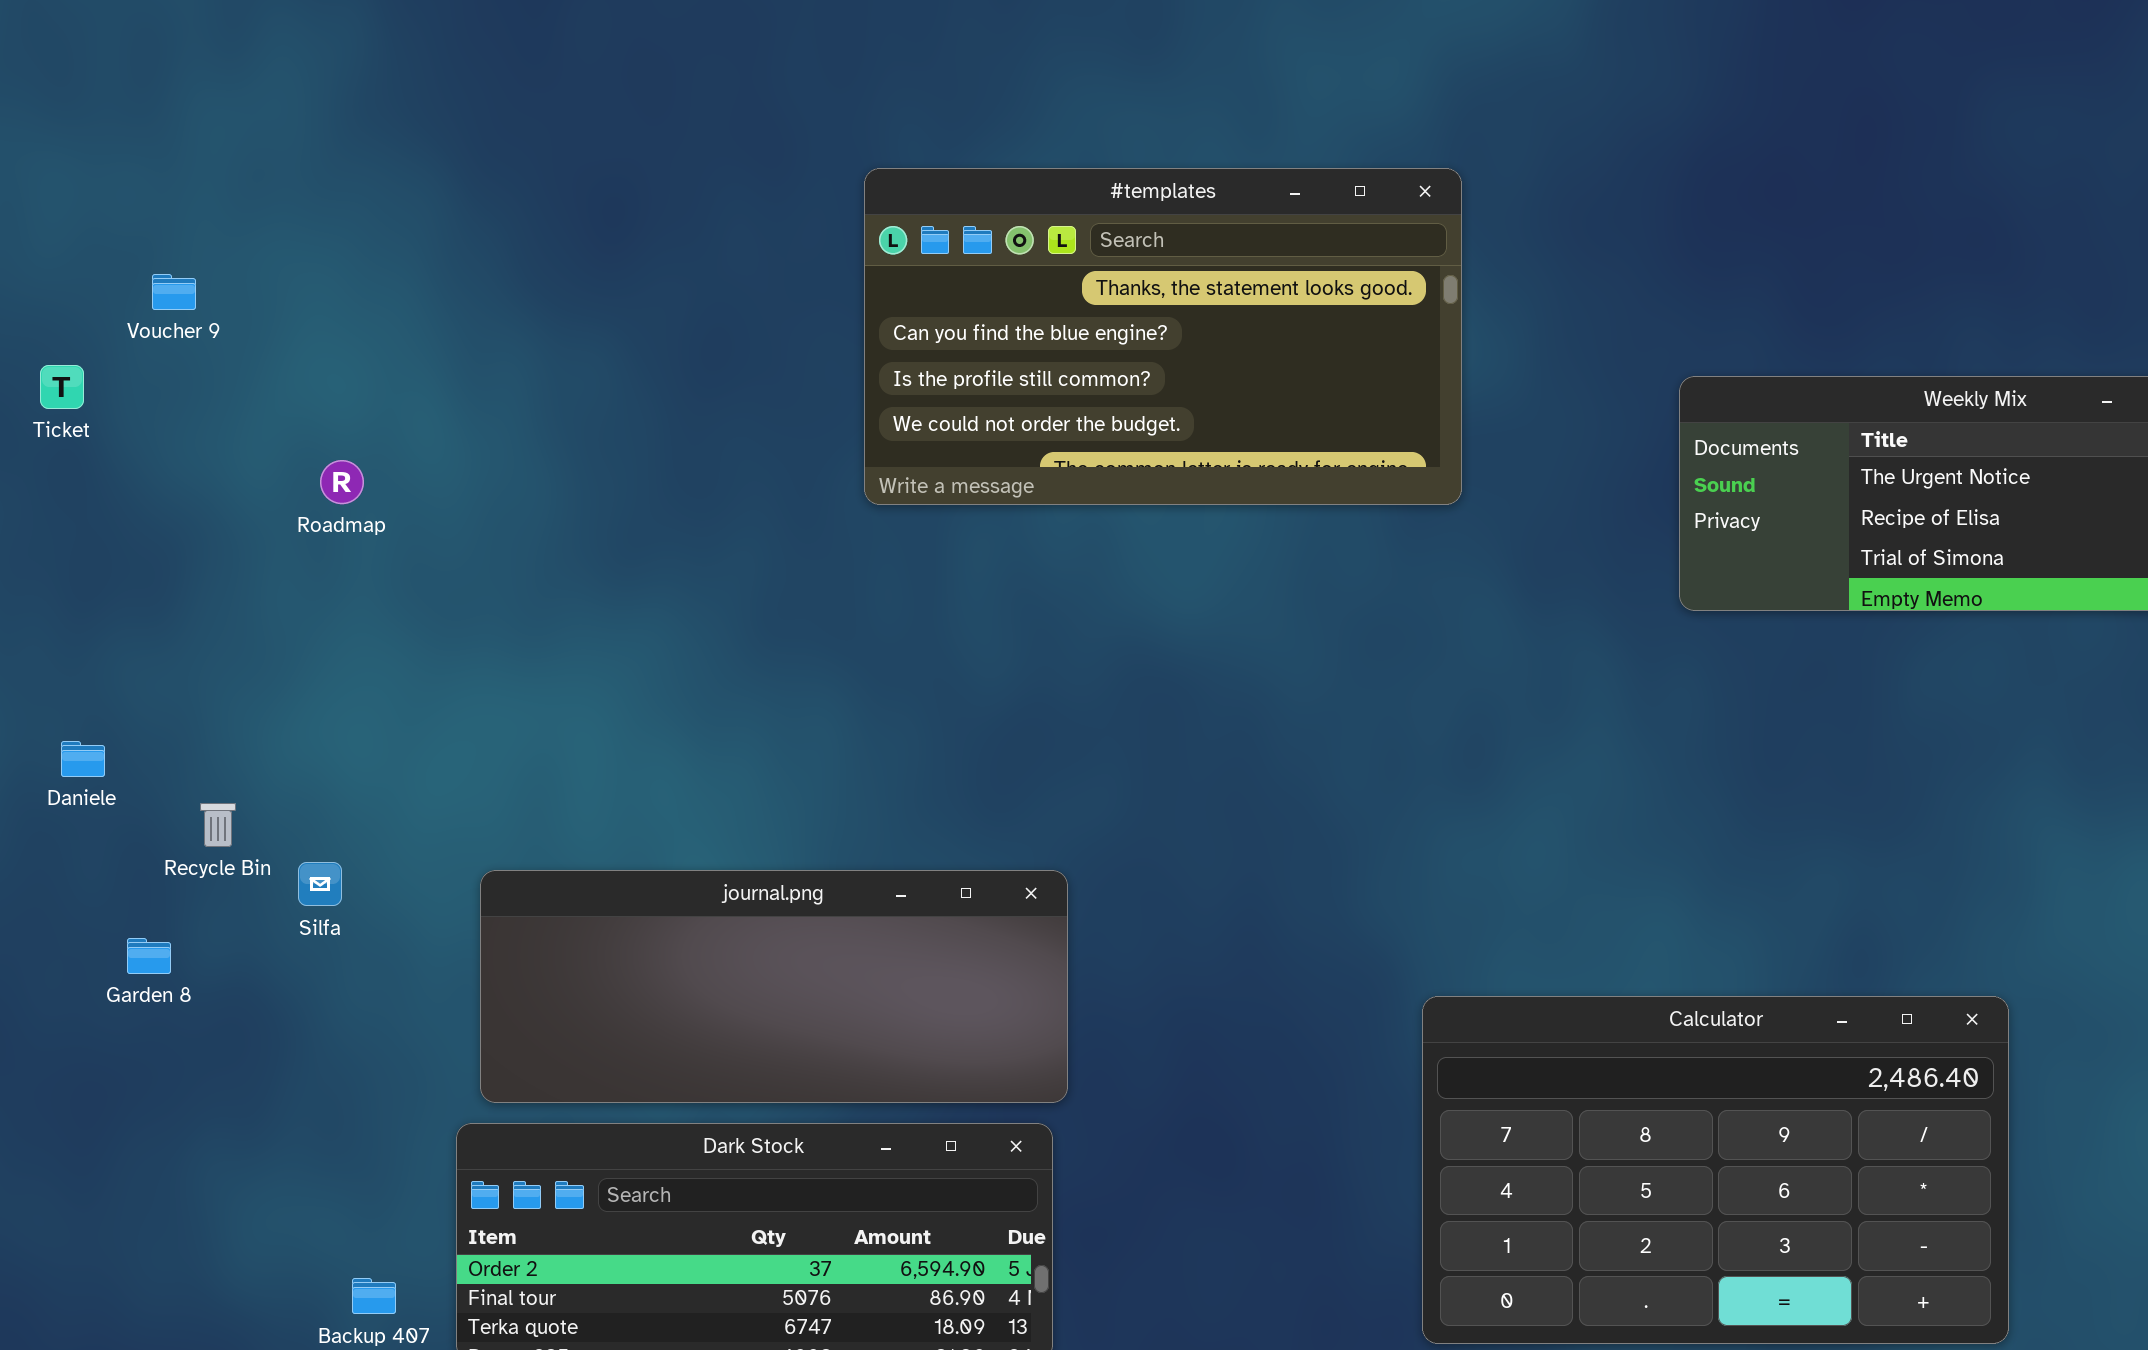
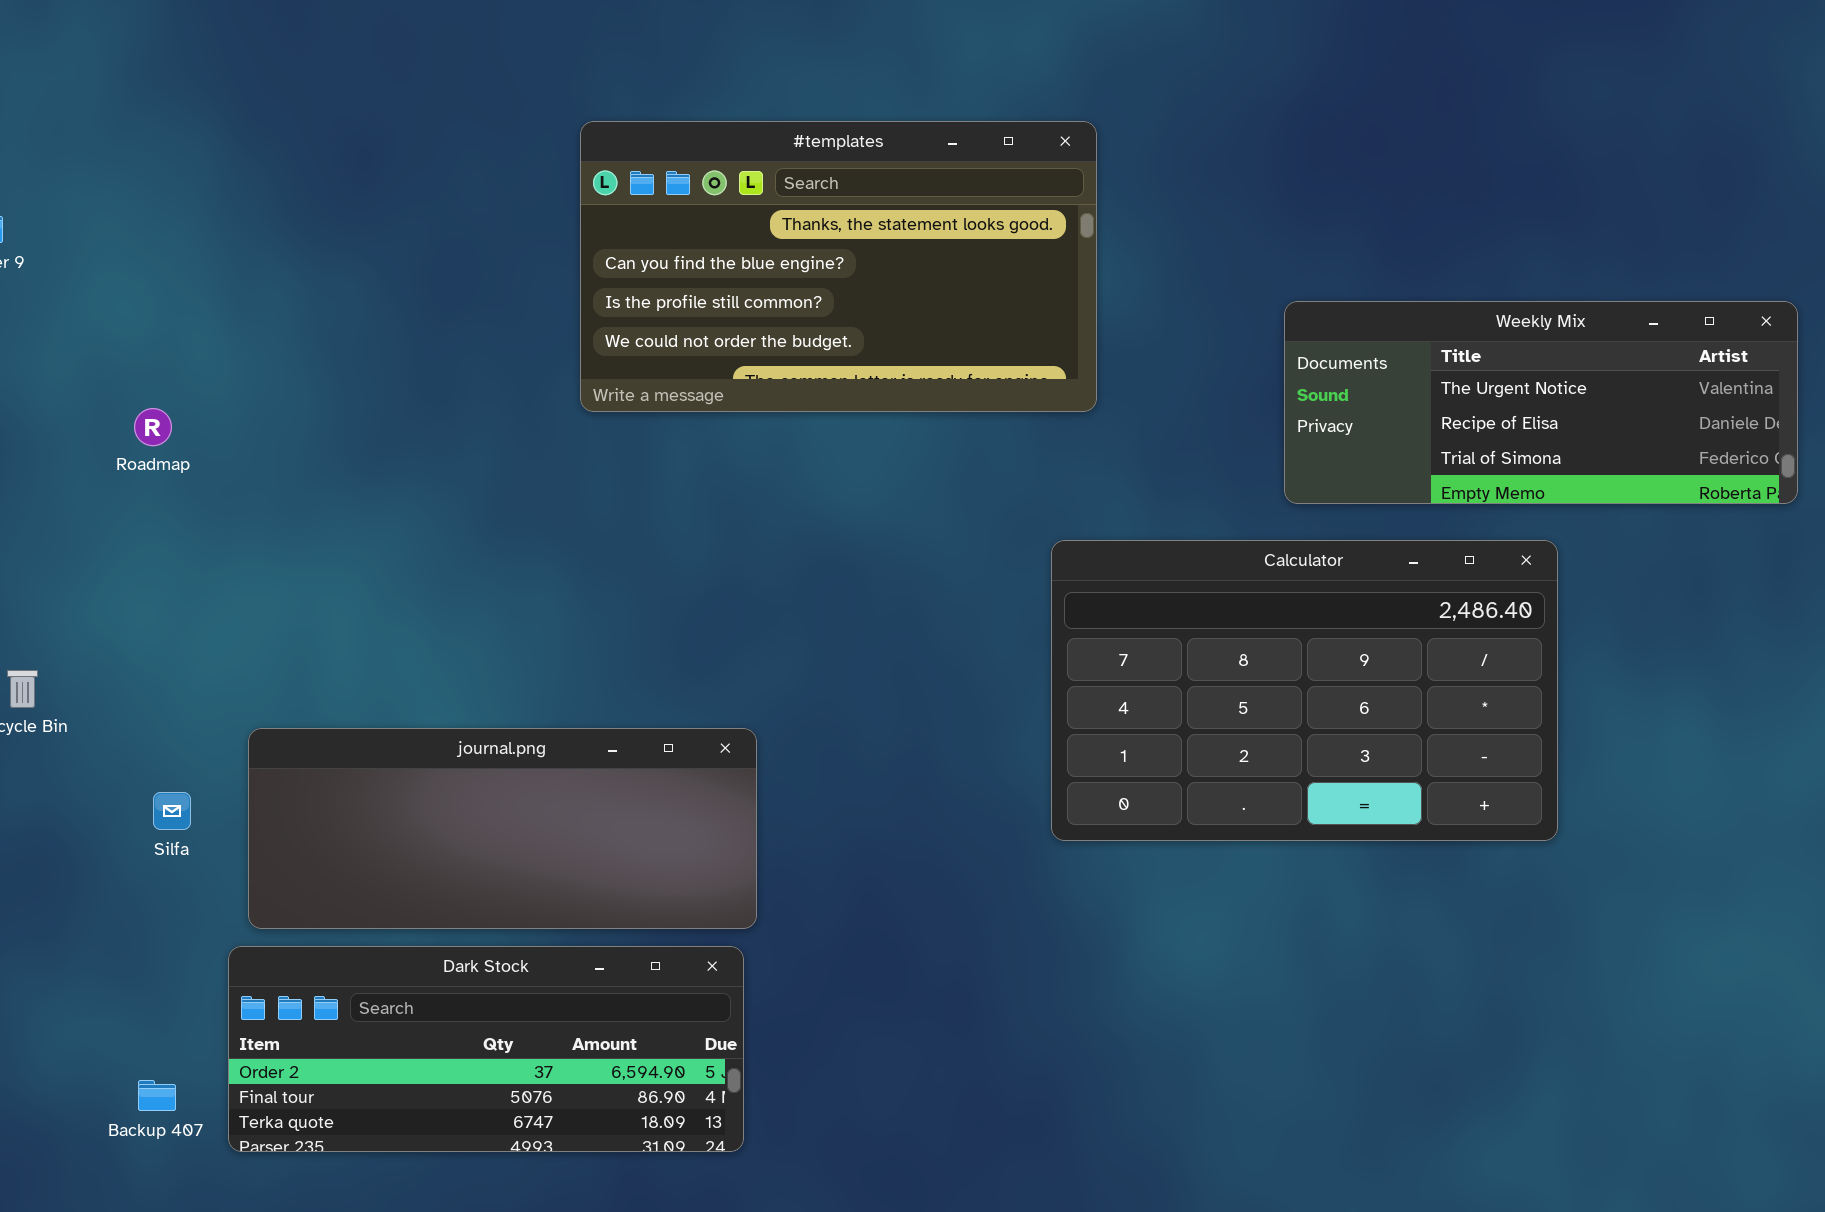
Roadmap: [320,460,364,504] -> [134,408,172,446], moved
Silfa: [298,862,342,906] -> [153,792,191,830], moved
Calculator: [1422,996,2009,1344] -> [1051,540,1558,841], moved

